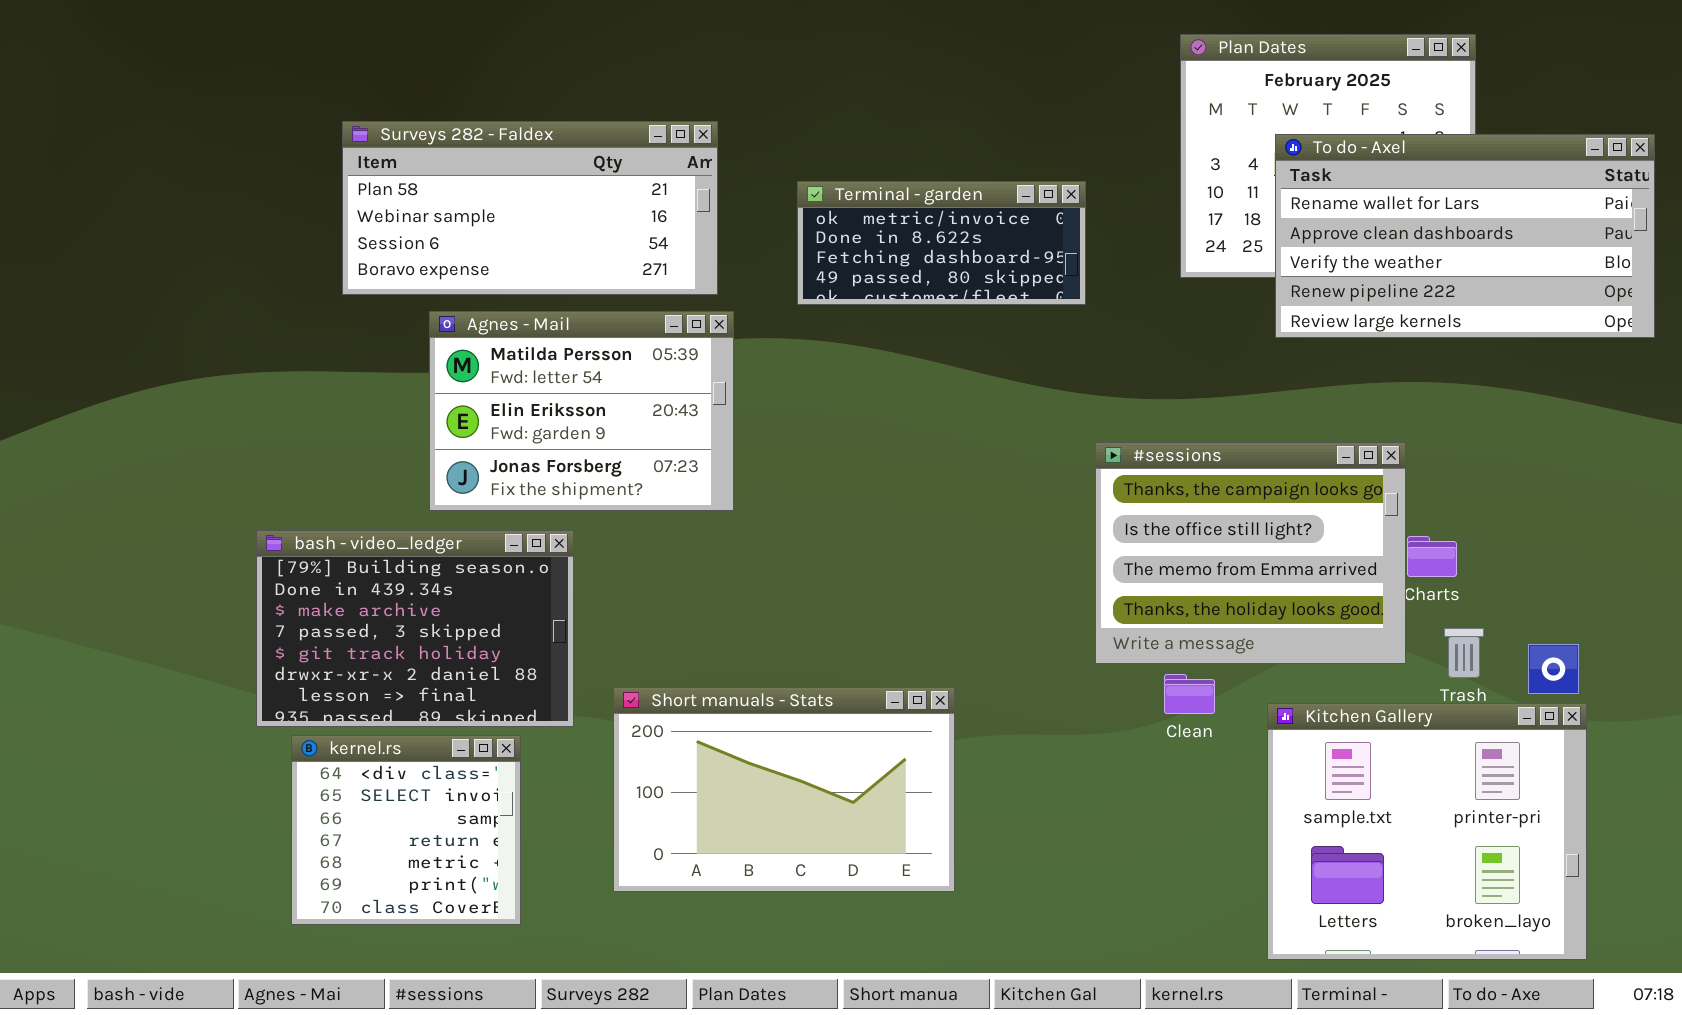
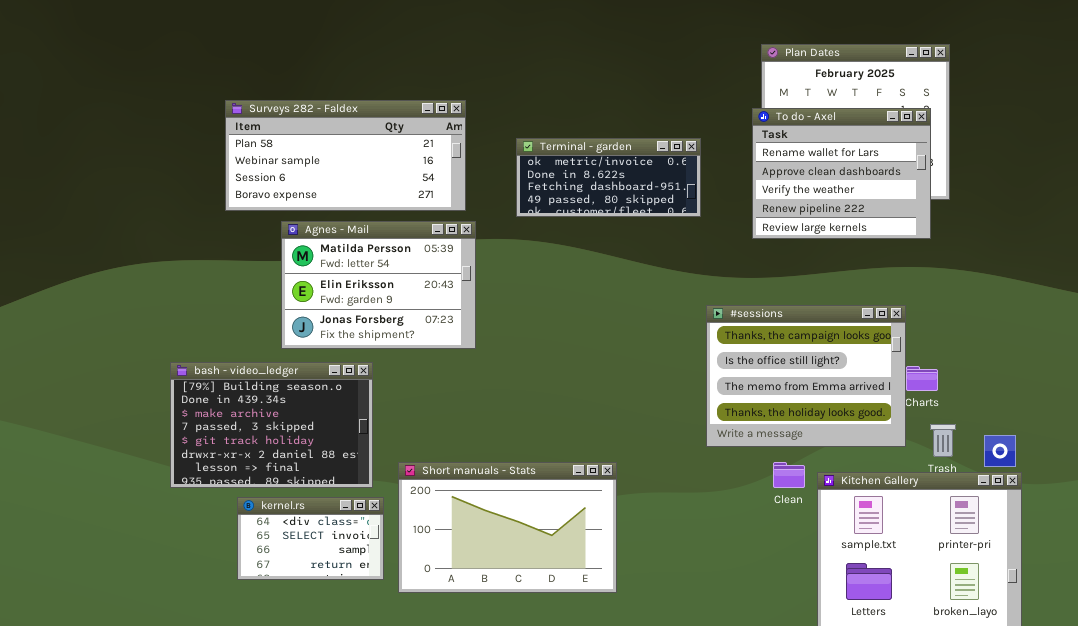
To do - Axel: [1275,134,1655,338] -> [752,108,931,239], moved, resized
Clean: [1164,674,1215,714] -> [773,462,805,488], moved
kernel.rs: [291,735,521,925] -> [237,497,384,580], moved, resized

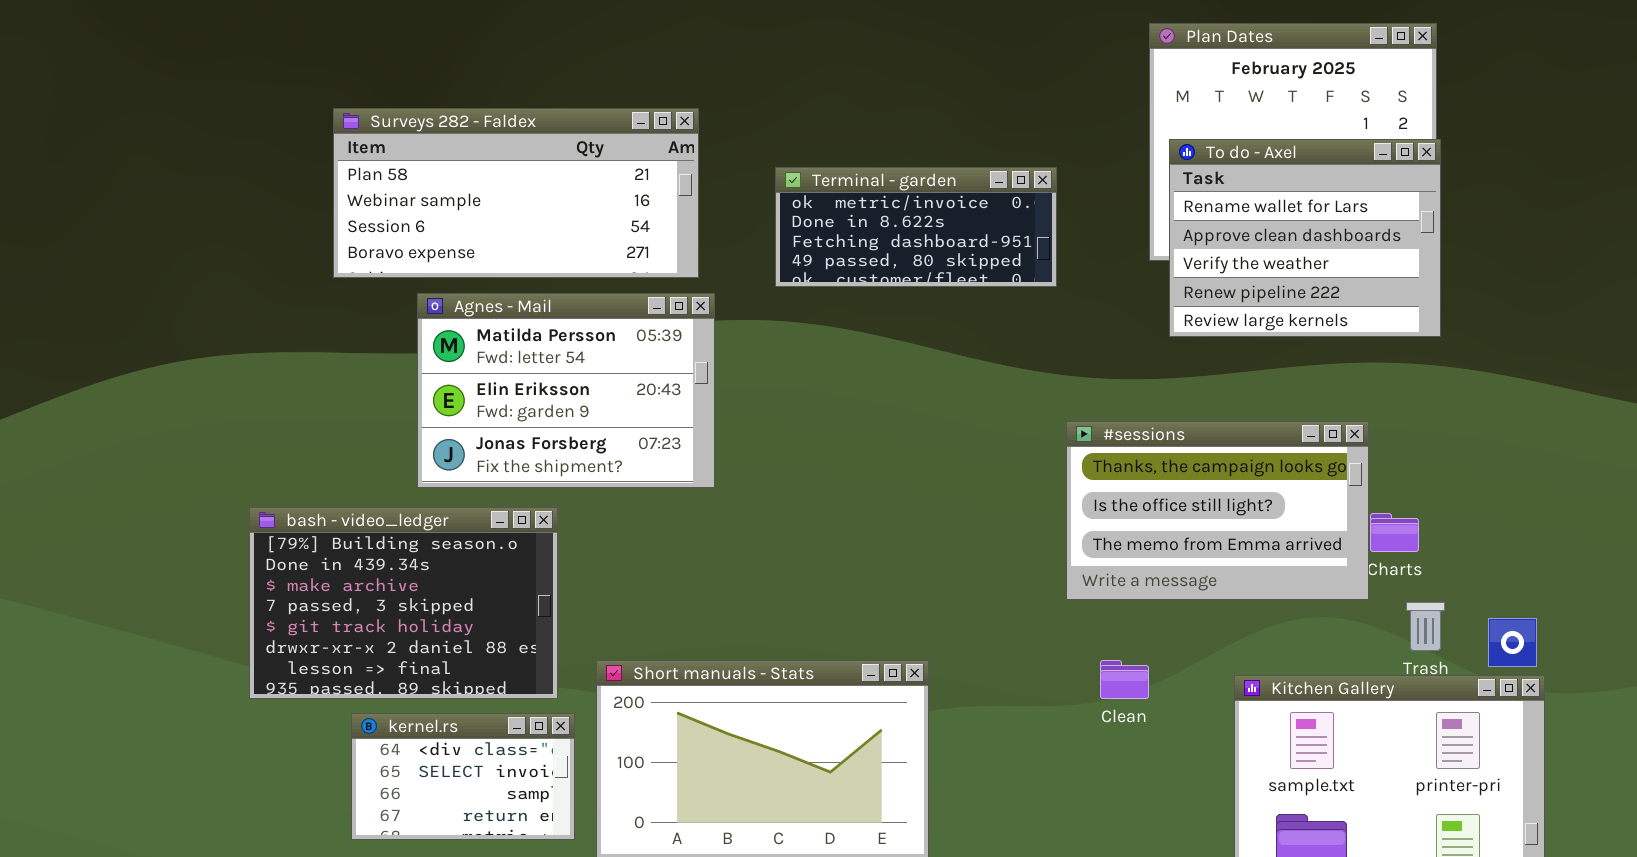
To do - Axel: [752,108,931,239] -> [1169,139,1441,337], moved
#sessions: [706,305,906,447] -> [1066,421,1369,600], resized
Clean: [773,462,805,488] -> [1100,660,1149,699], moved

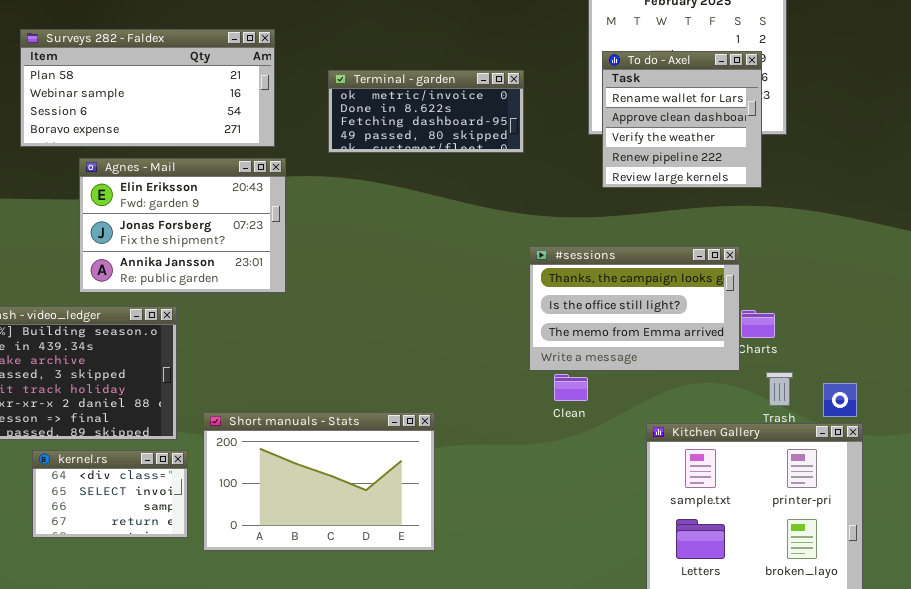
To do - Axel: [1169,139,1441,337] -> [602,51,762,188], resized
Agnes - Mail: [417,293,715,488] -> [79,158,286,293], scrolled down 1 row
Clean: [1100,660,1149,699] -> [554,374,588,401], moved

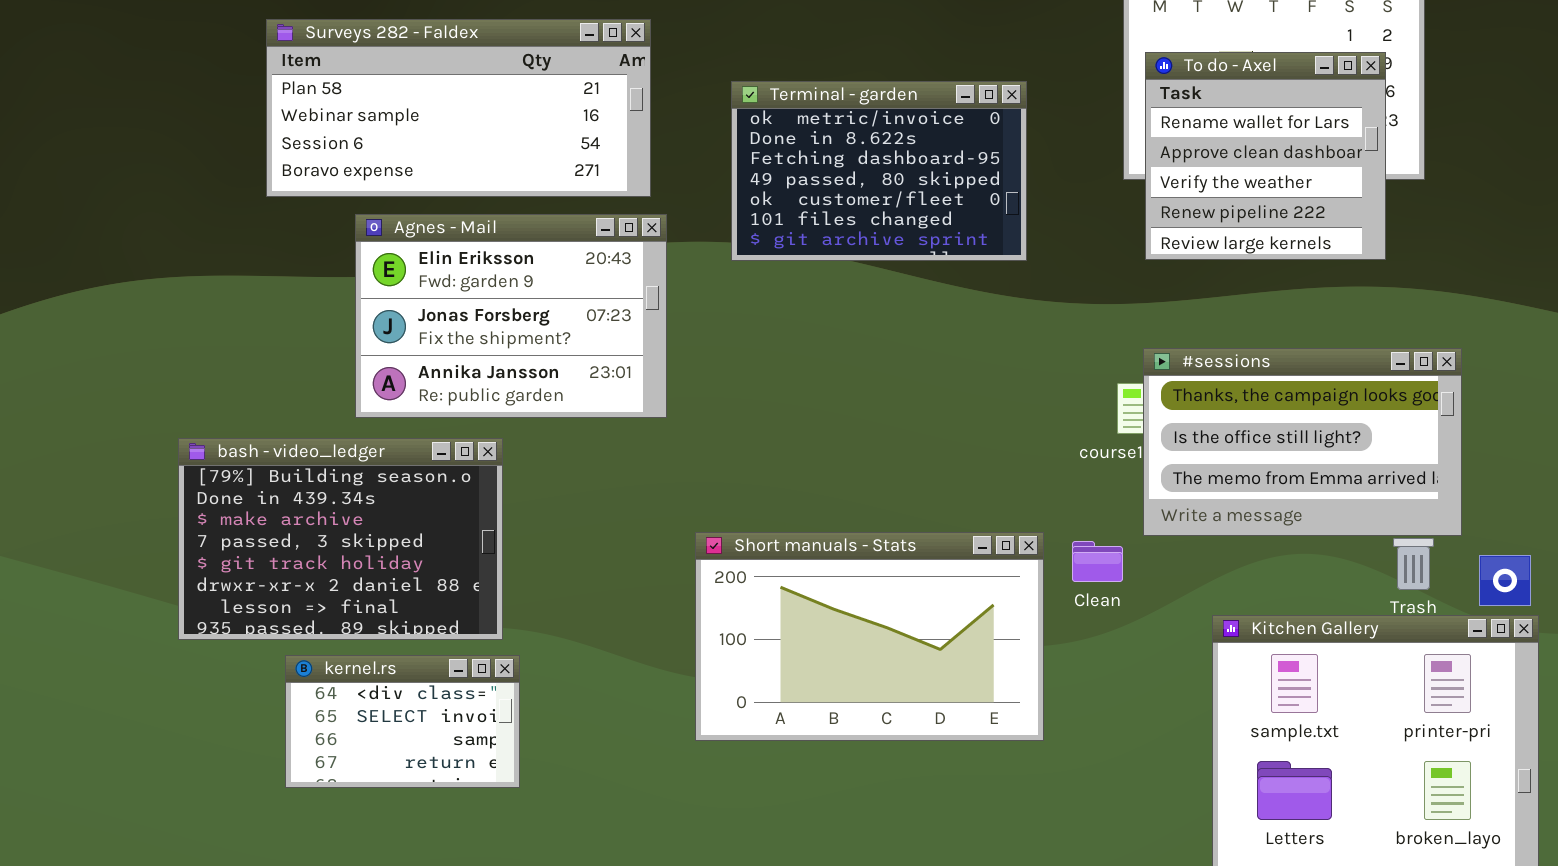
Terminal - garden: [328,70,524,153] -> [731,81,1027,261], resized
#sessions: [529,246,740,371] -> [1143,348,1462,536], moved
Short manuals - Stats: [203,412,435,551] -> [695,532,1044,741], moved

